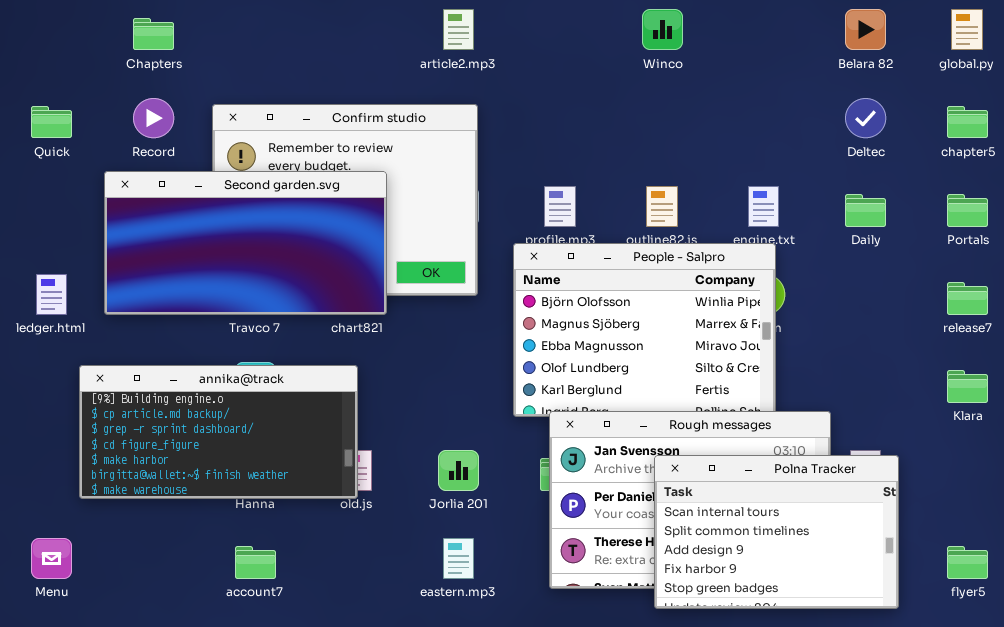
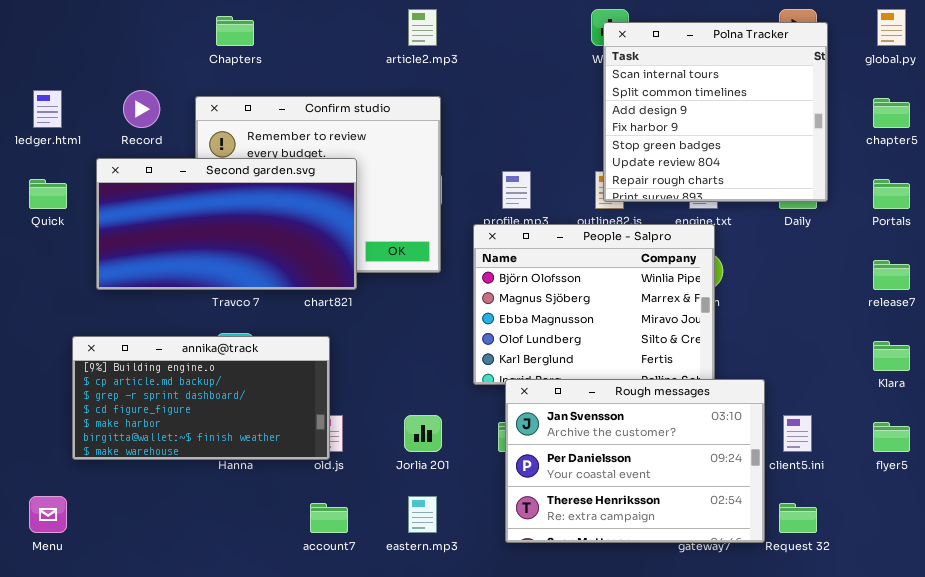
Chapters: [133,18,174,50] -> [216,16,254,46], moved
Quick: [31,106,72,138] -> [29,179,67,209], moved
ledger.html: [36,274,67,315] -> [33,90,62,128], moved
Polna Tracker: [654,455,899,609] -> [603,22,828,202], moved, resized
account7: [235,546,276,579] -> [310,503,348,533], moved
flyer5: [947,546,988,579] -> [873,422,910,452], moved

